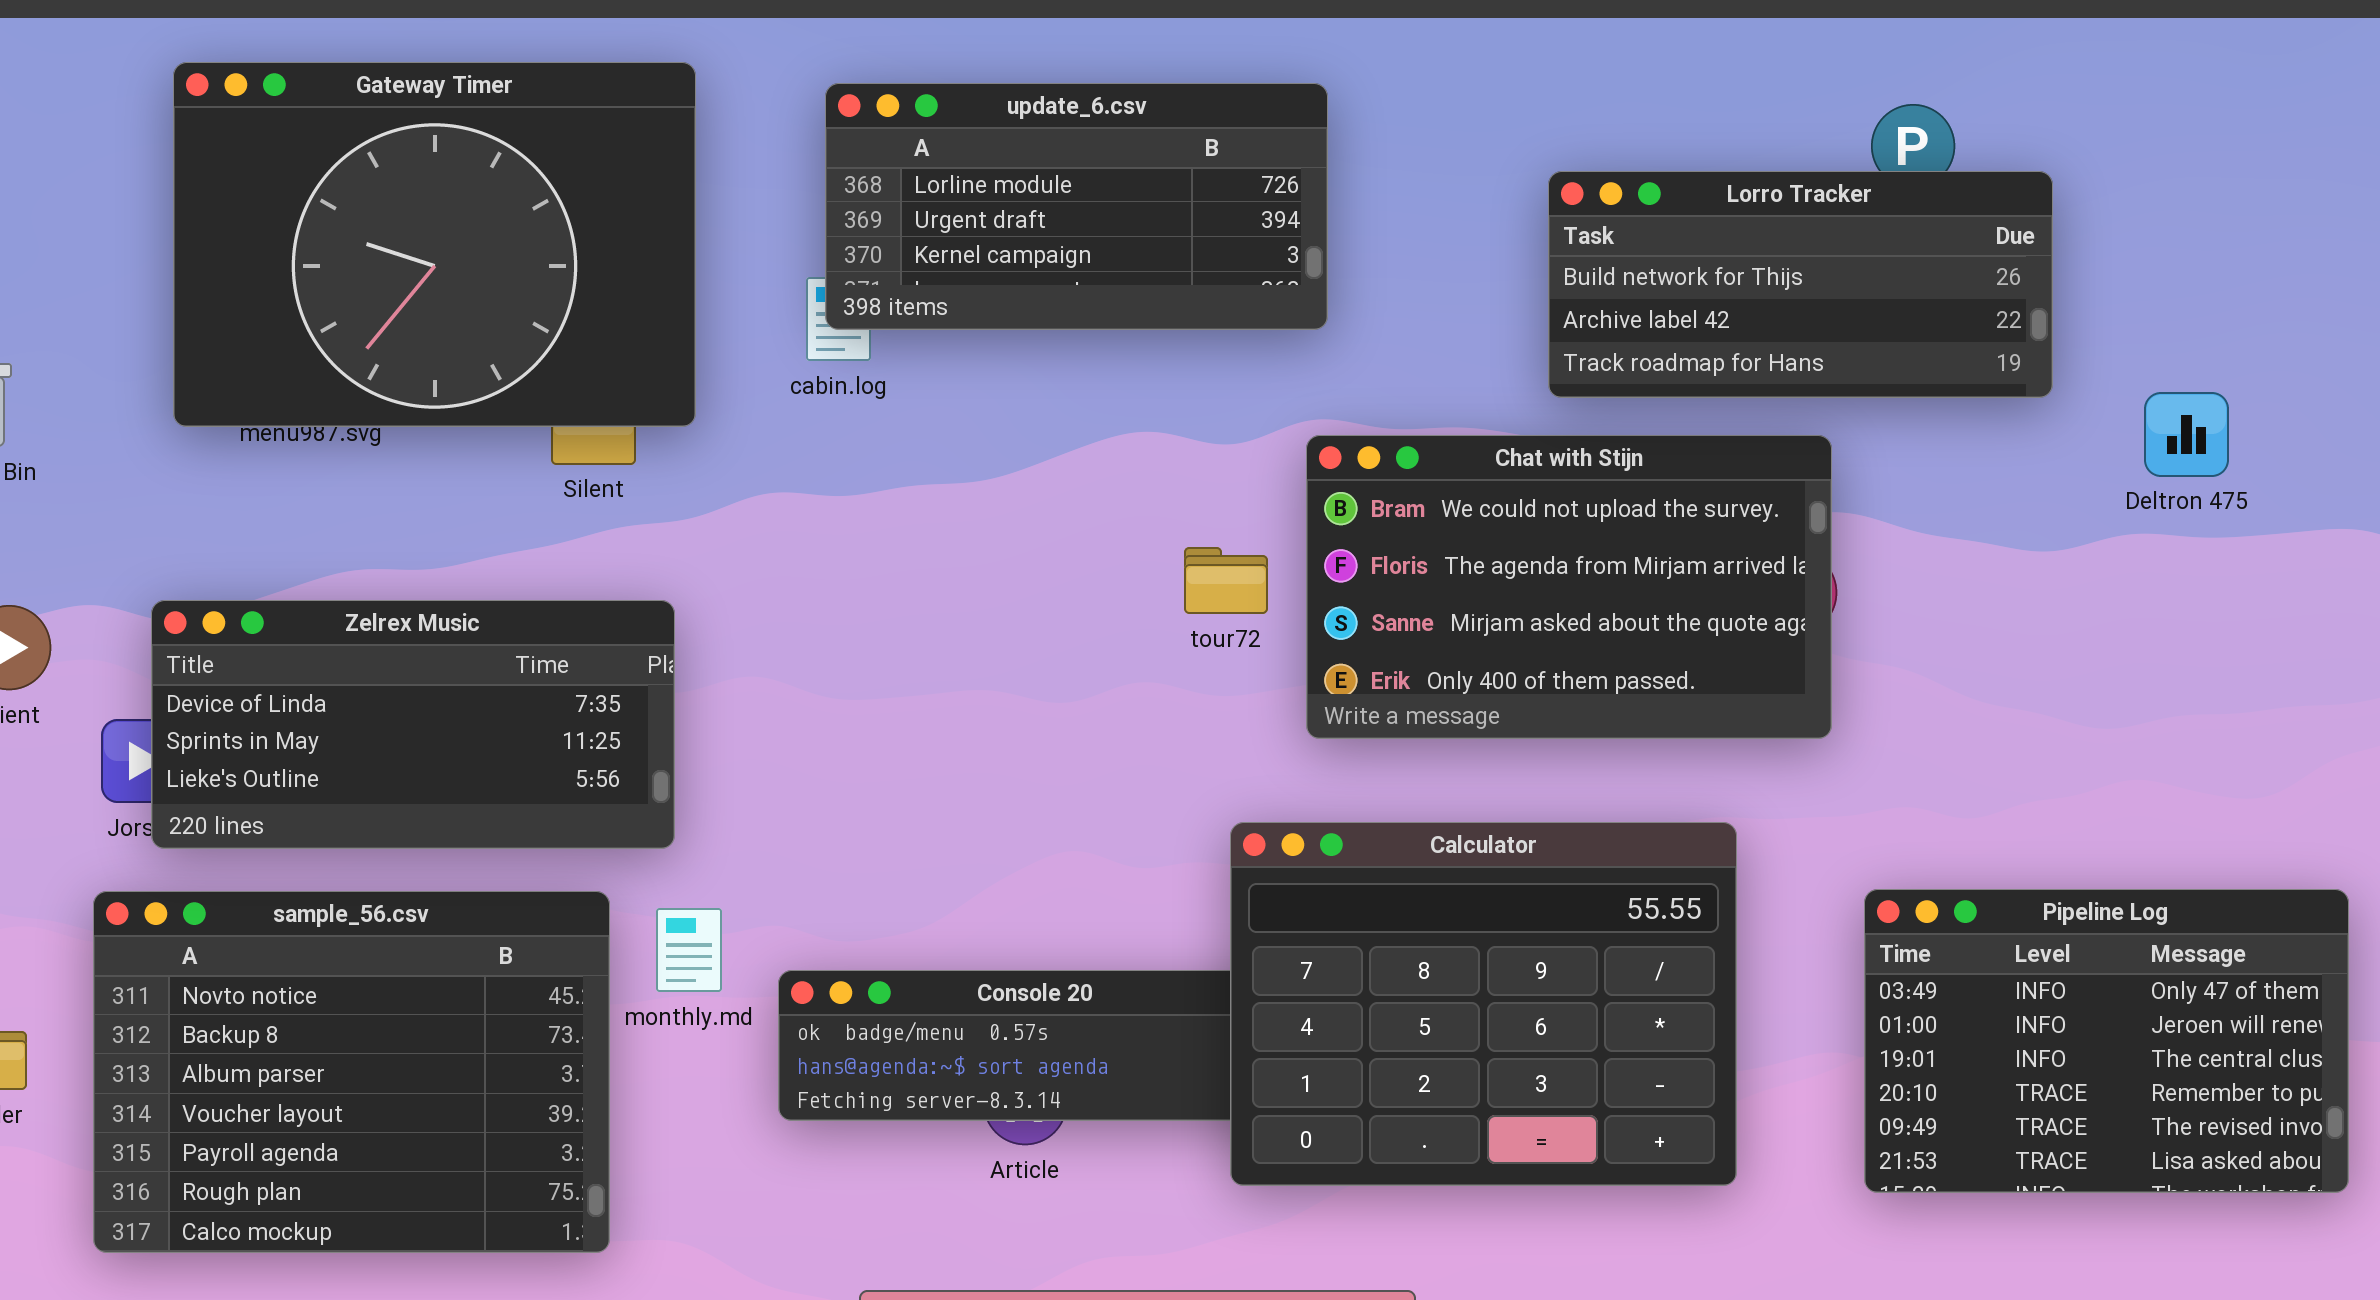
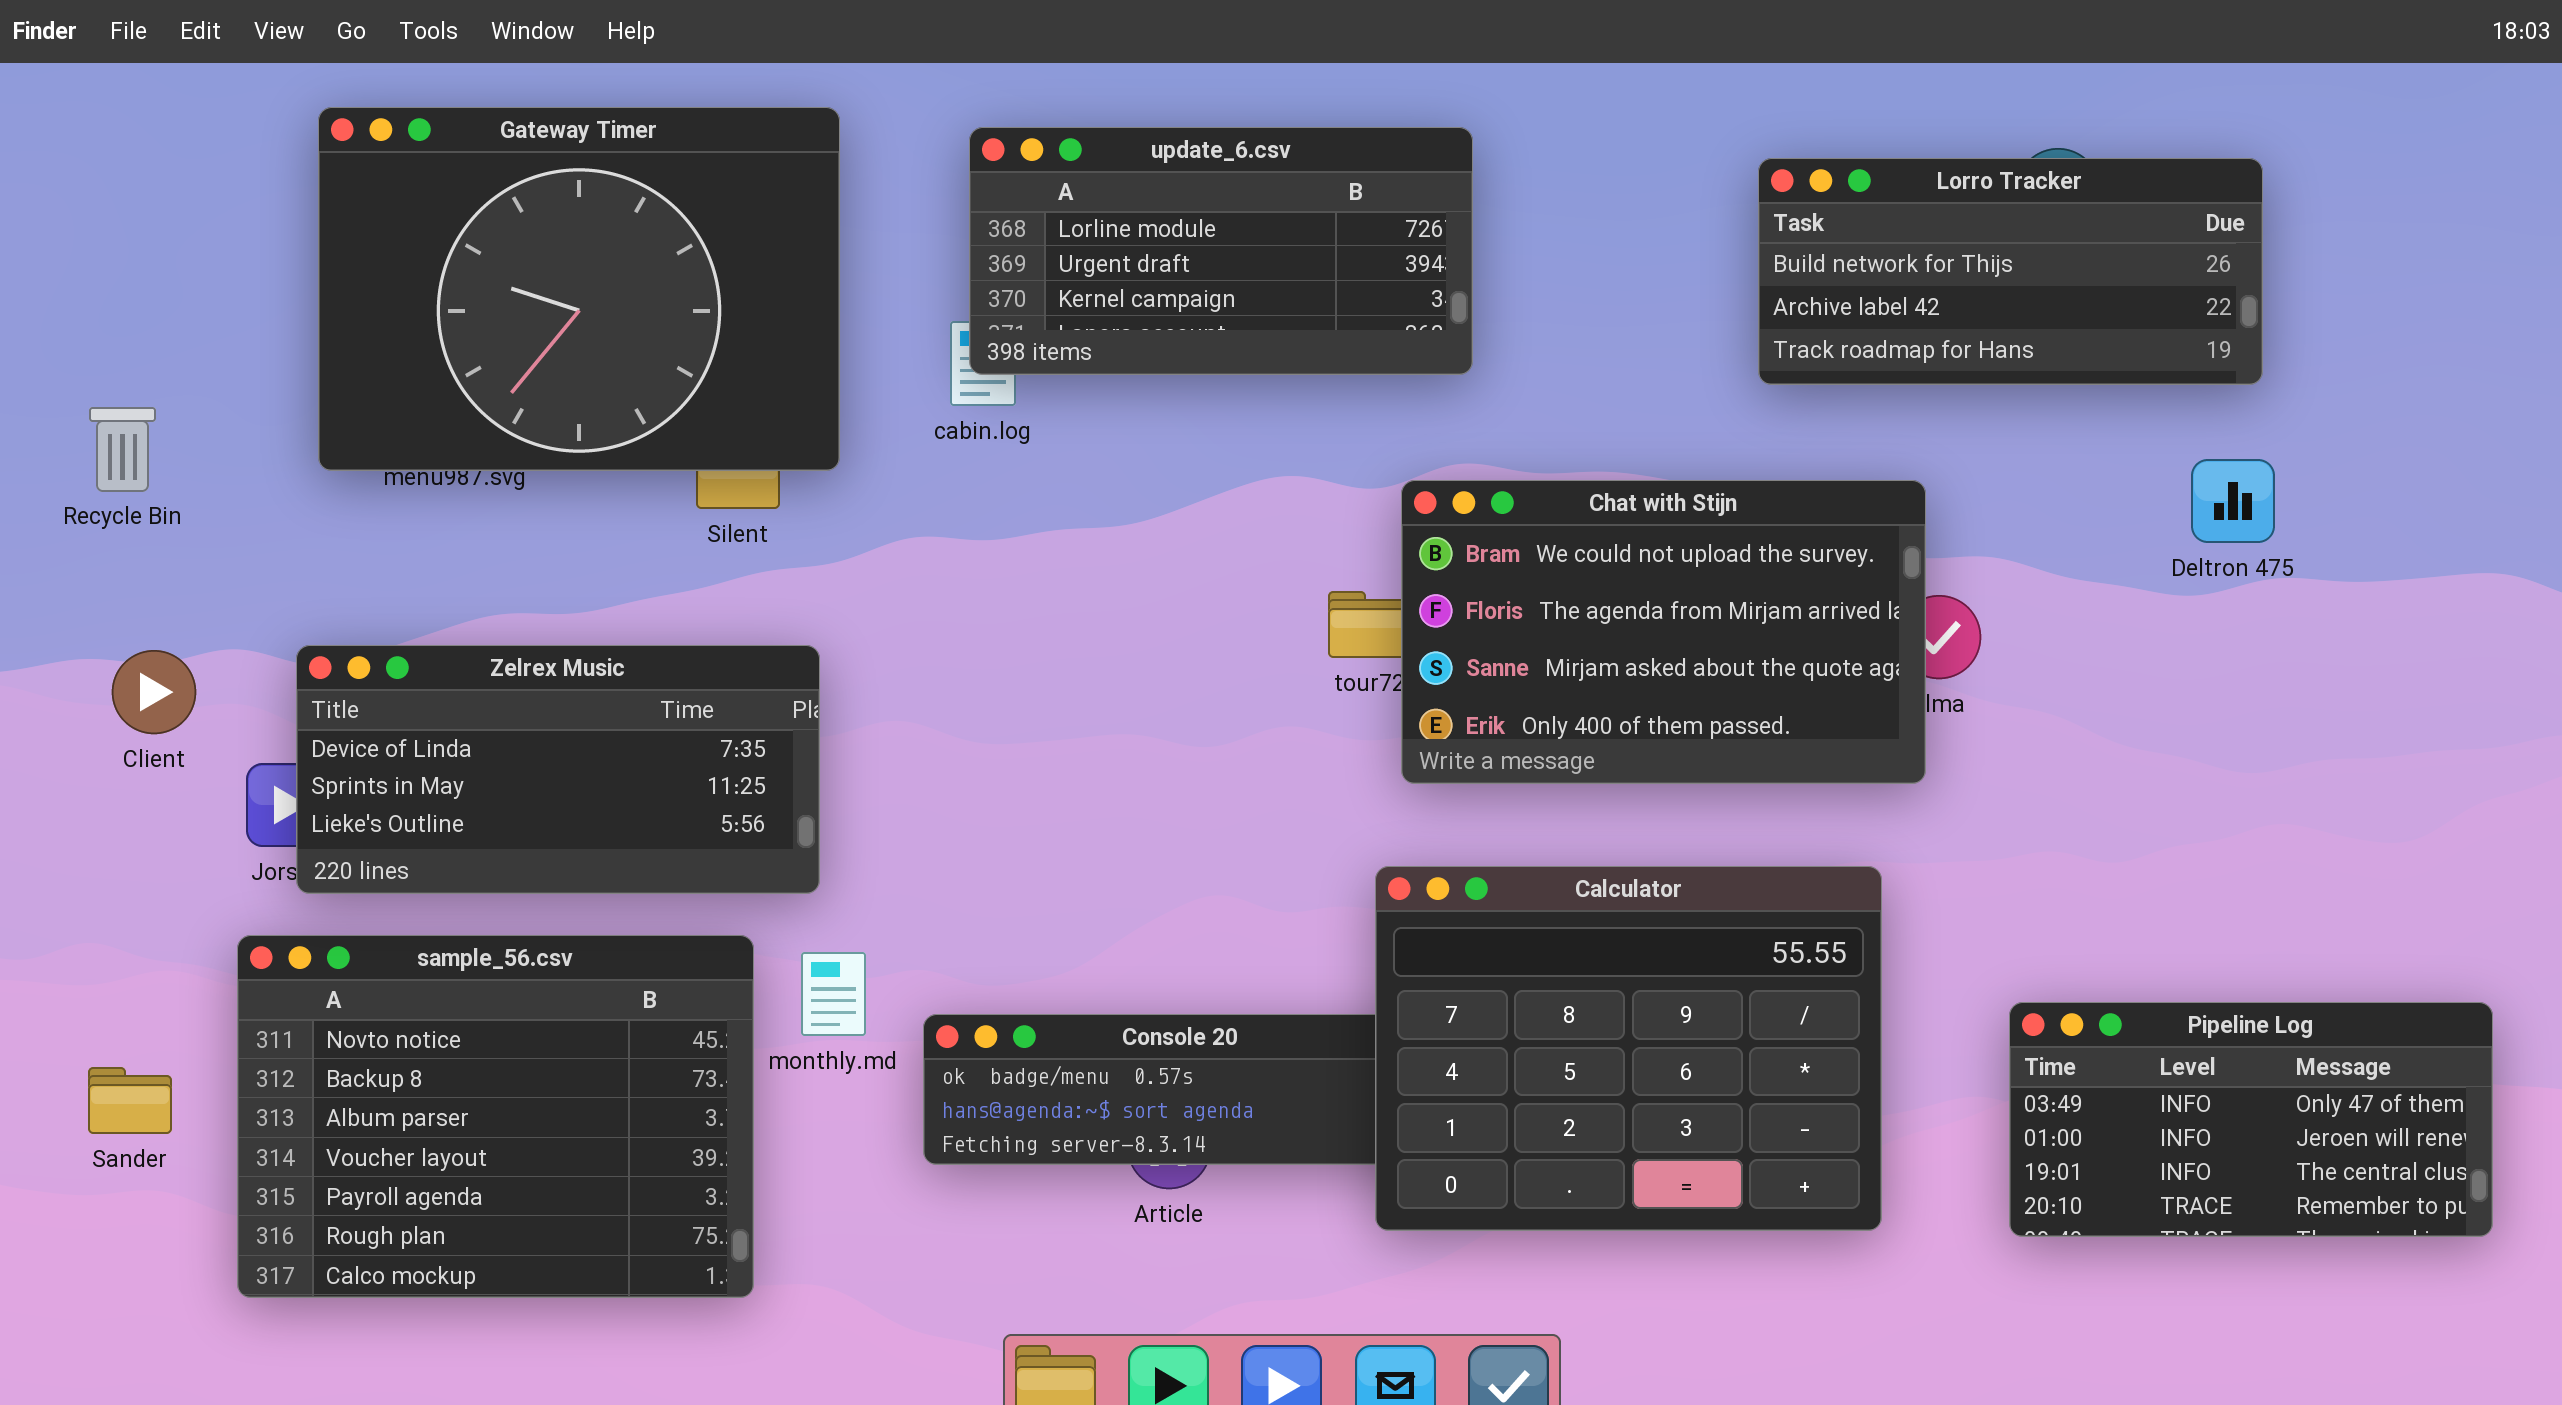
Lorro Tracker: [1548,171,2053,398] -> [1758,158,2263,385], moved
Deltron 475: [2144,392,2229,477] -> [2191,459,2275,543], moved
Chat with Stijn: [1306,435,1832,739] -> [1401,480,1926,784], moved
Pipeline Log: [1864,889,2349,1193] -> [2009,1002,2493,1237], resized

